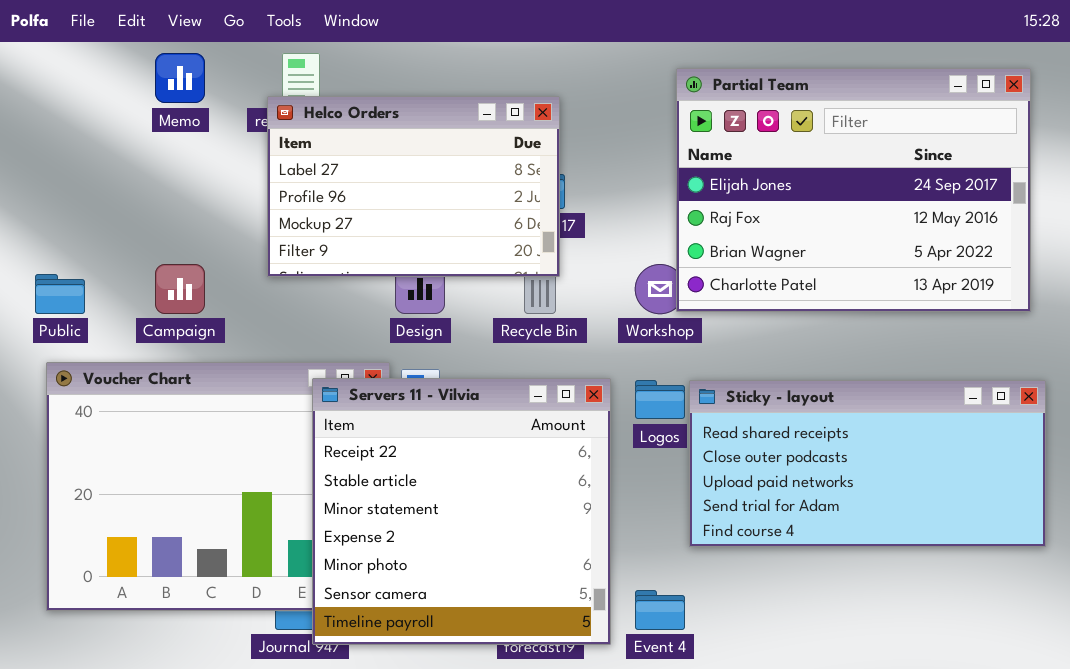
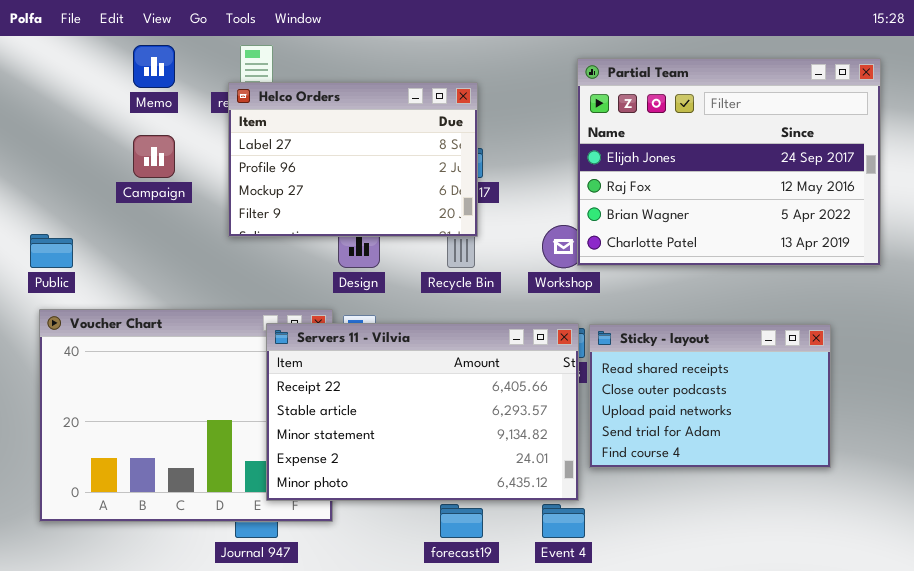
Campaign: [155,264,205,314] -> [133,135,175,178], moved
Servers 11 - Vilvia: [312,378,611,645] -> [266,323,579,501], resized
Sticky - layout: [689,380,1046,547] -> [589,324,831,468], resized

